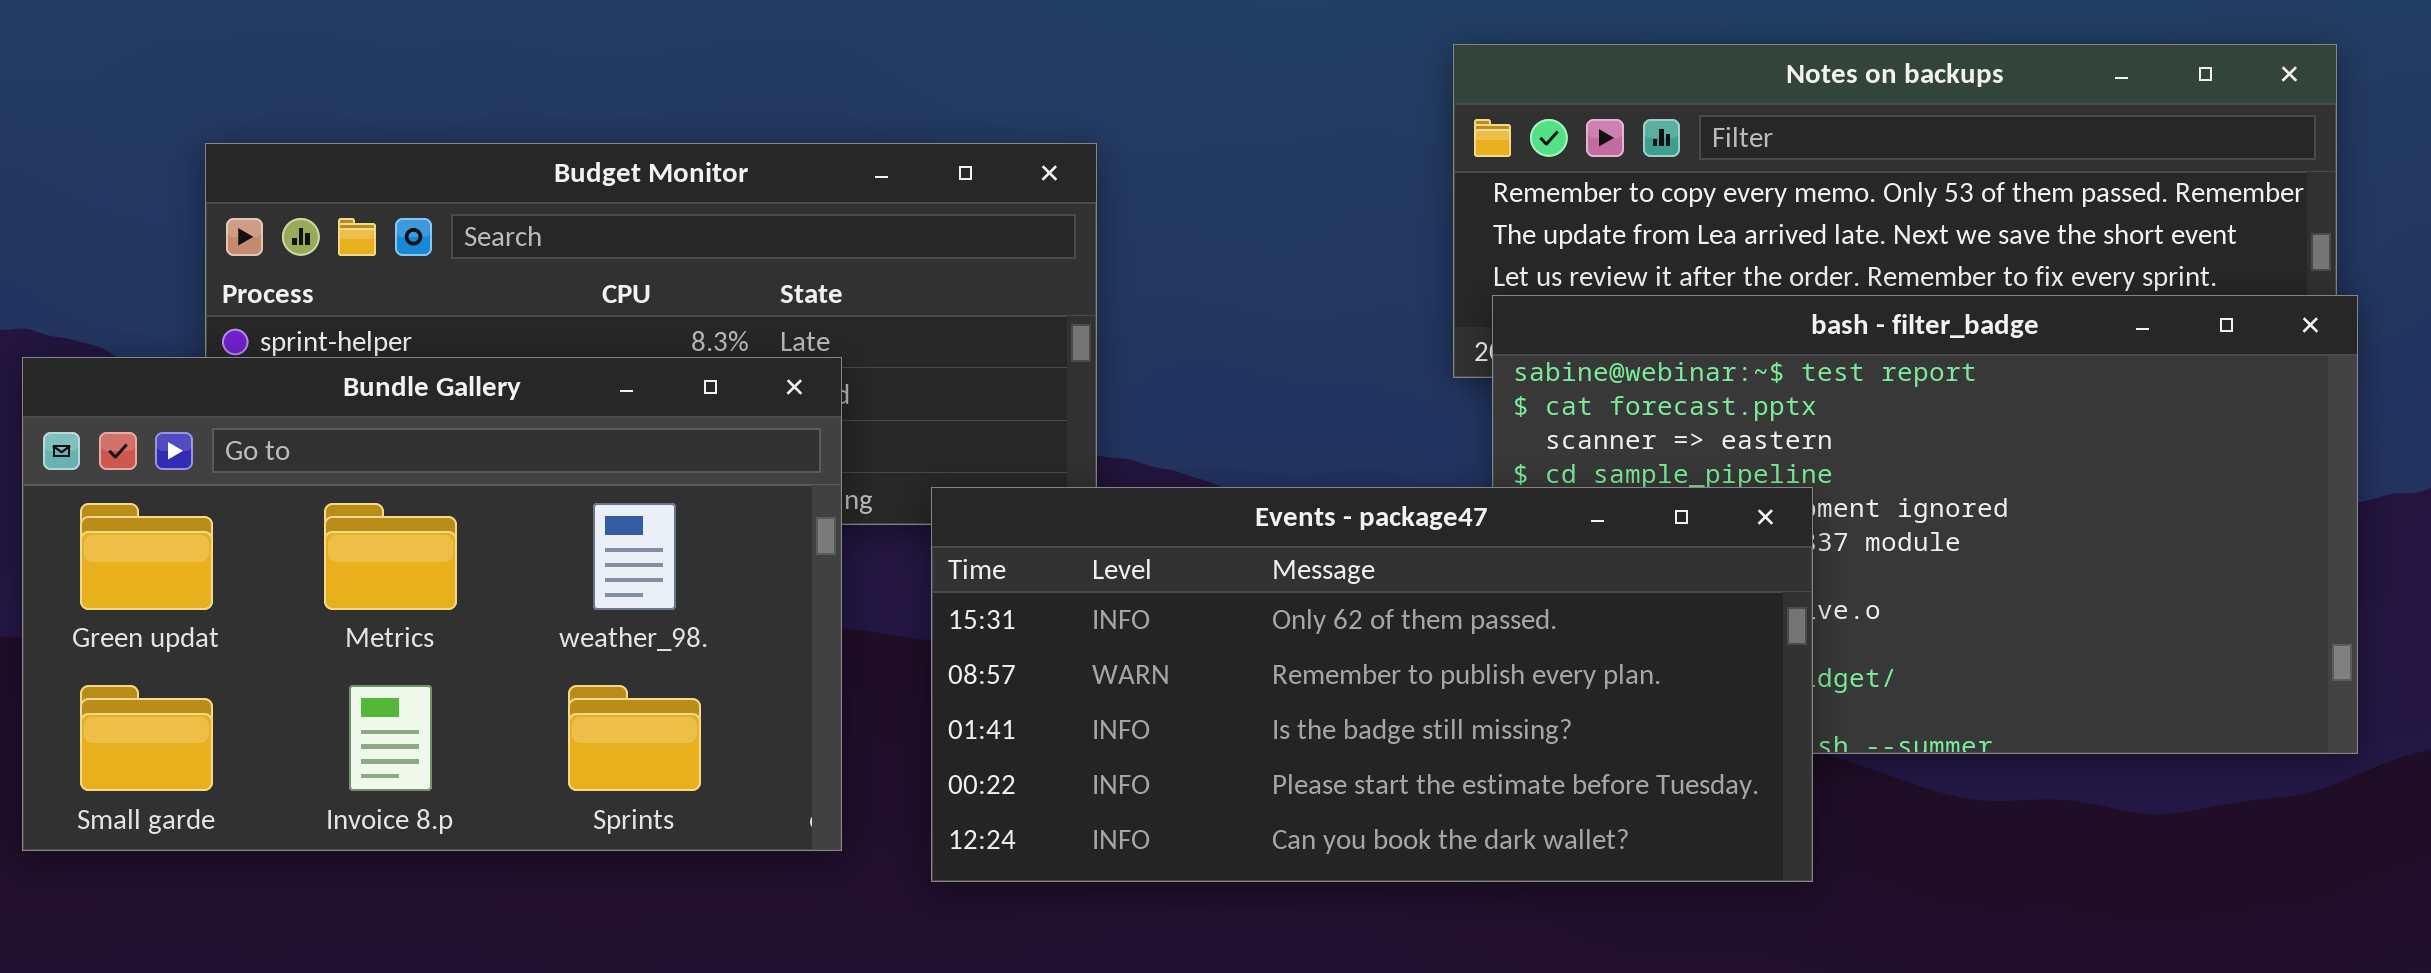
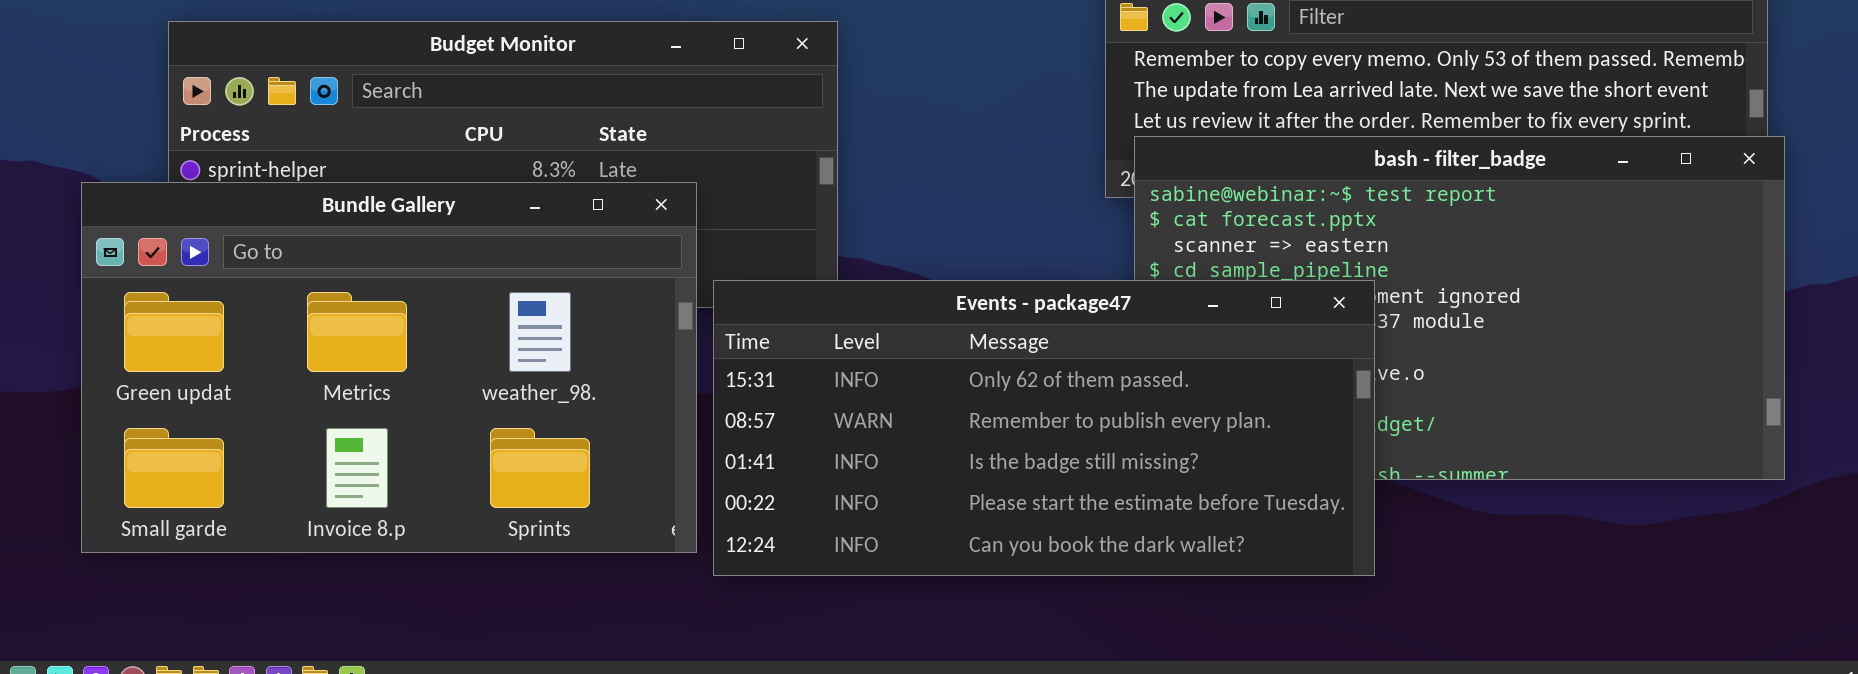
Bundle Gallery: [22,357,842,851] -> [81,182,697,553], moved

